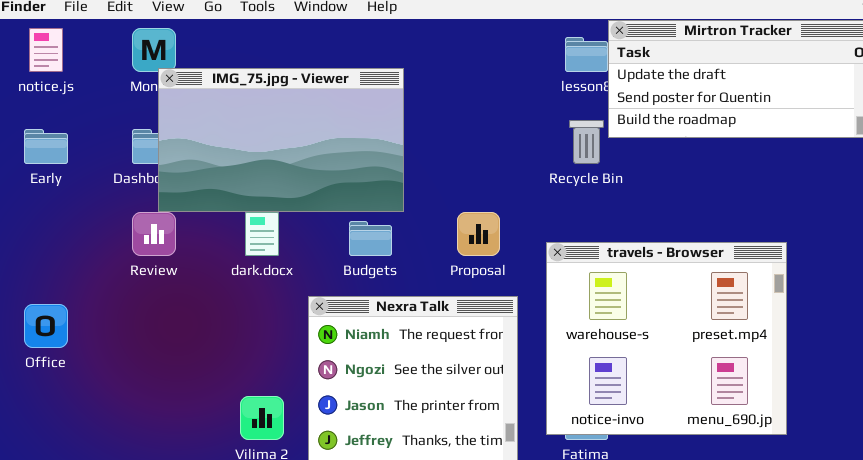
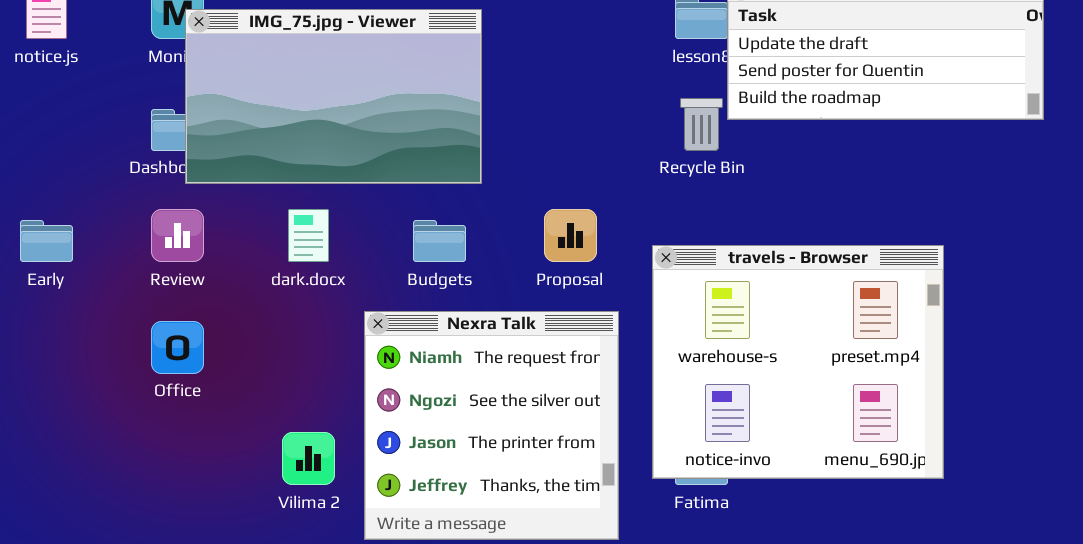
IMG_75.jpg - Viewer: [158,68,404,212] -> [185,9,482,184], moved
Early: [24,129,68,164] -> [20,220,73,262], moved
Office: [24,304,68,348] -> [151,321,204,374], moved

